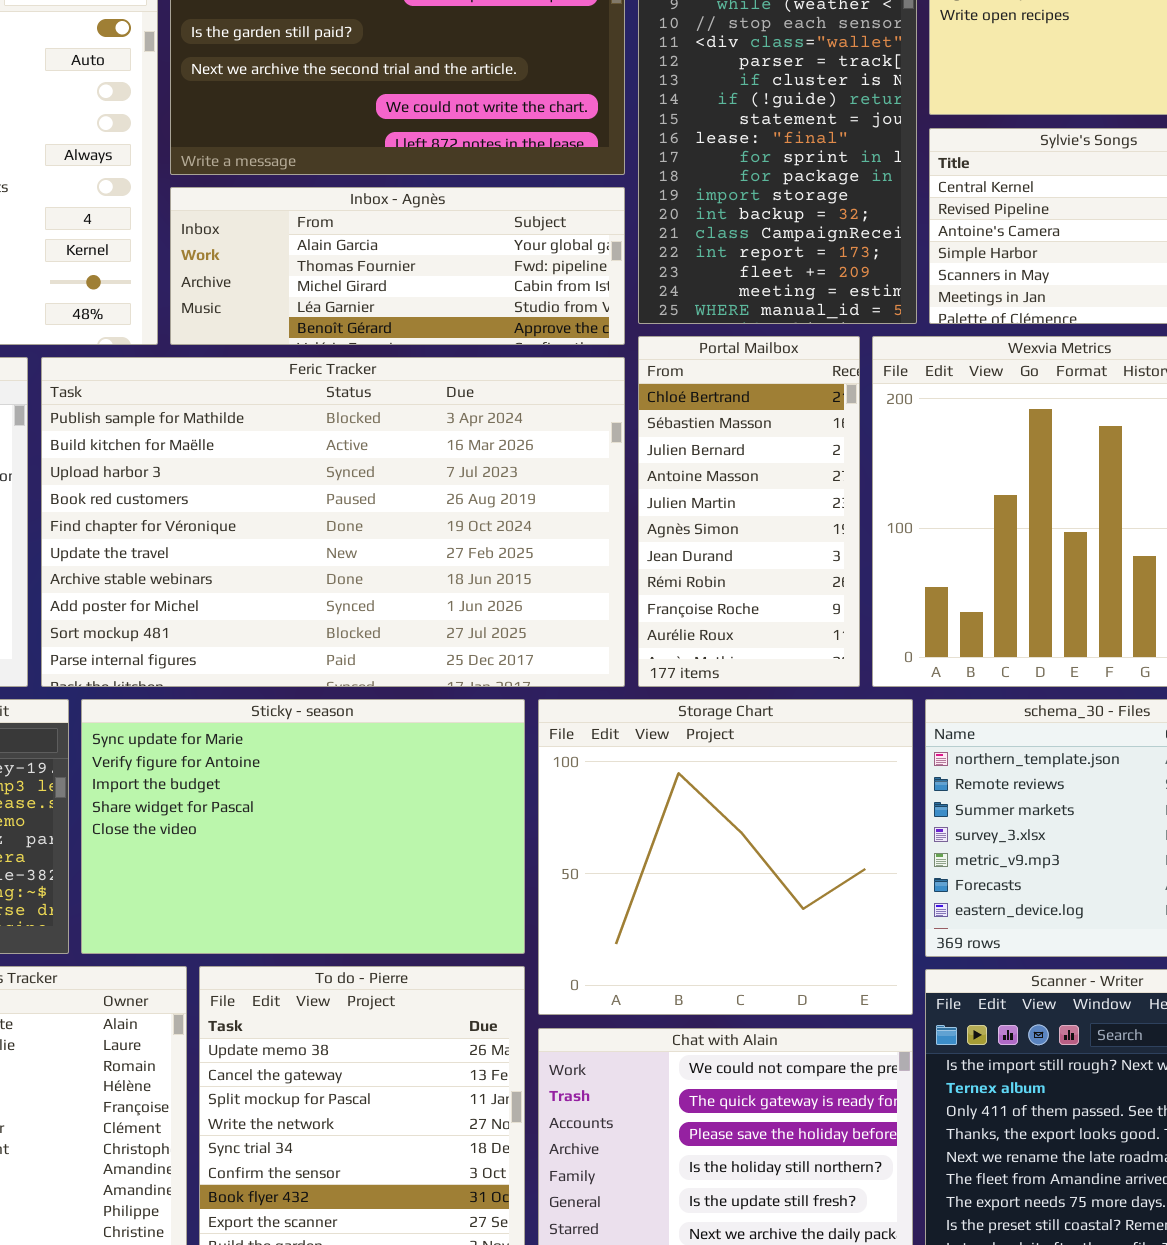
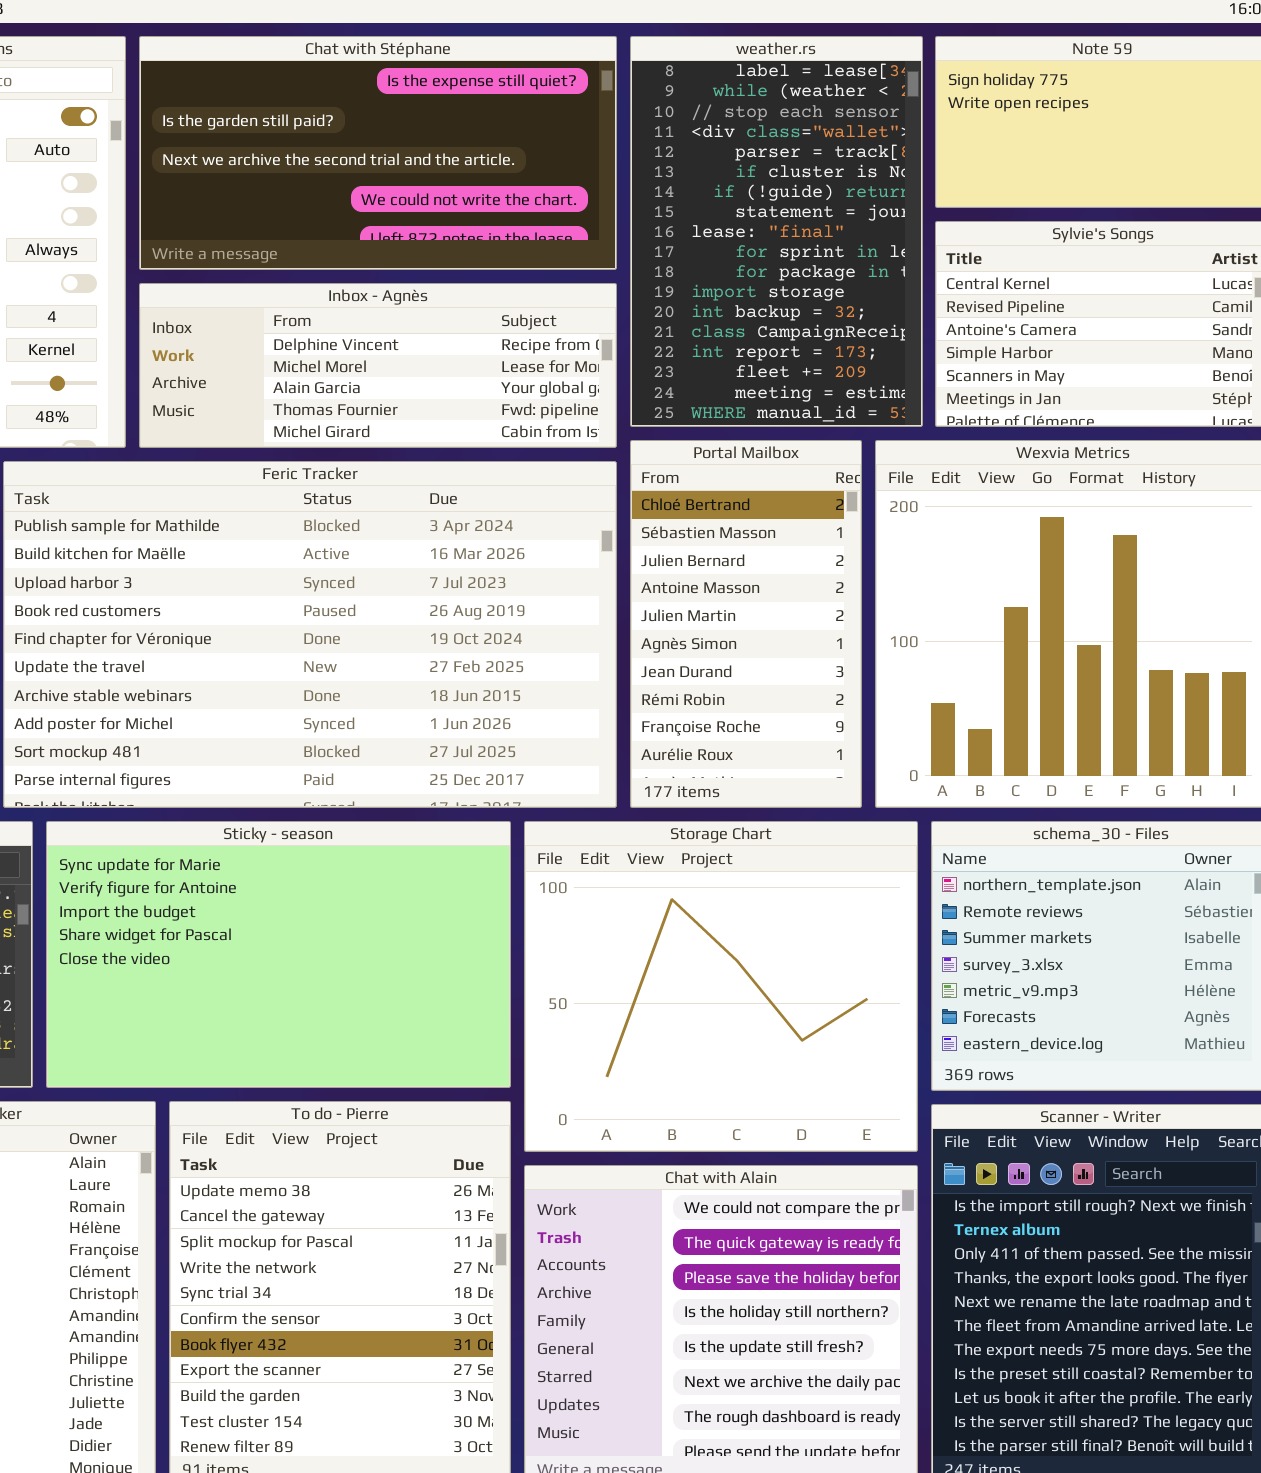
Inbox - Agnès: [170,187,625,345] -> [139,283,617,448], scrolled up 2 rows

